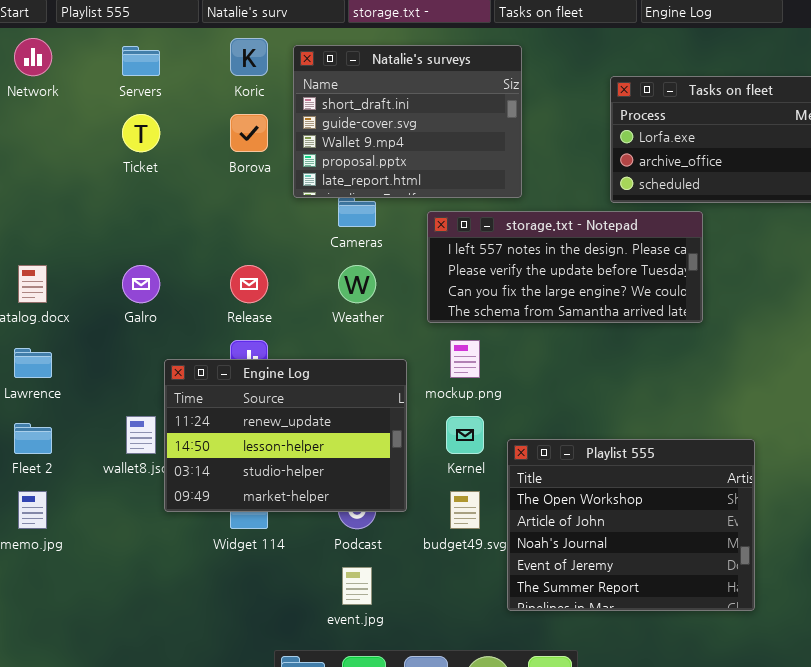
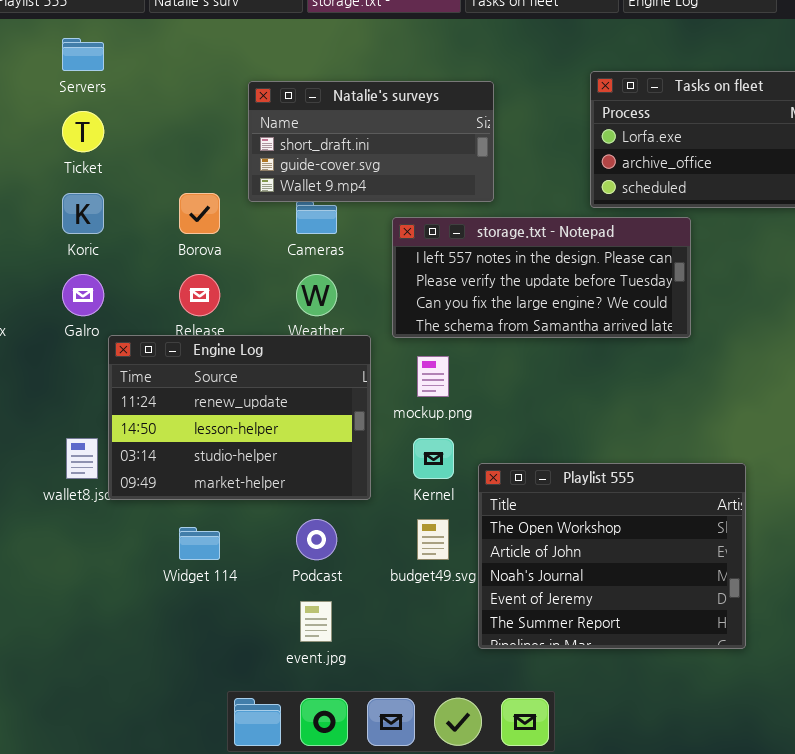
Koric: [230,38,268,76] -> [62,193,104,234], moved
Natalie's surveys: [293,45,522,198] -> [248,81,494,202], resized
Borova: [230,114,268,152] -> [179,193,220,234], moved
Engine Log: [164,359,407,512] -> [108,335,371,500], moved

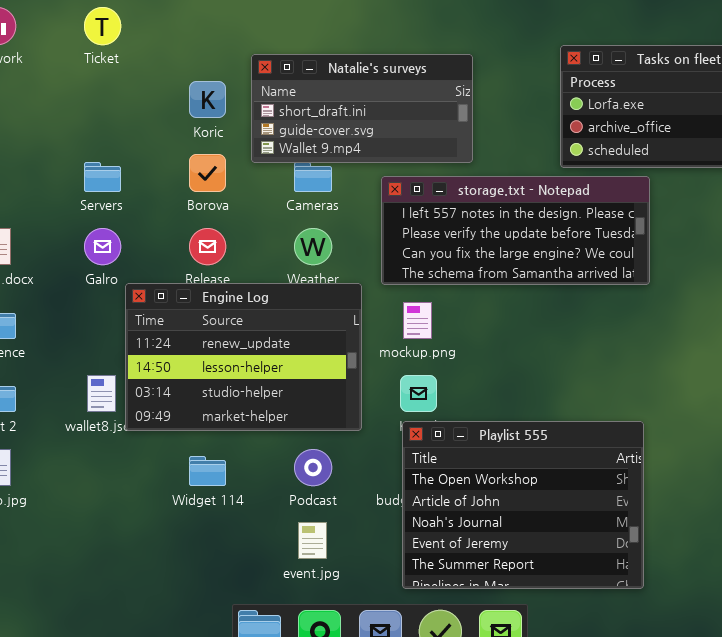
Servers: [62,38,104,71] -> [84,162,121,192], moved
Ticket: [62,111,104,152] -> [84,7,121,45], moved
Koric: [62,193,104,234] -> [189,81,226,118], moved
Playlist 555: [478,463,746,649] -> [402,421,644,589], moved

